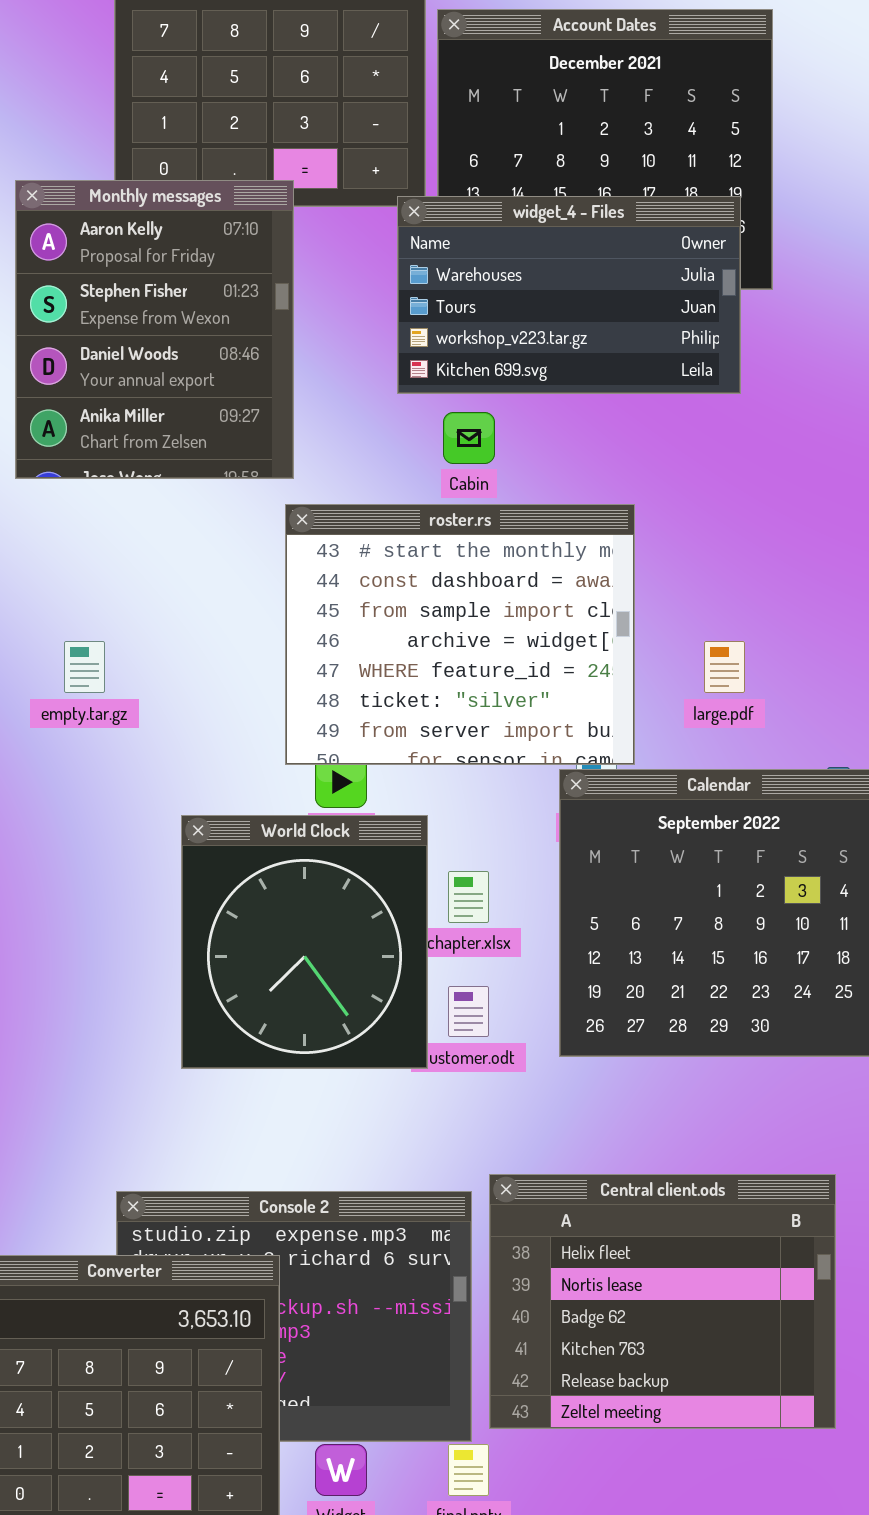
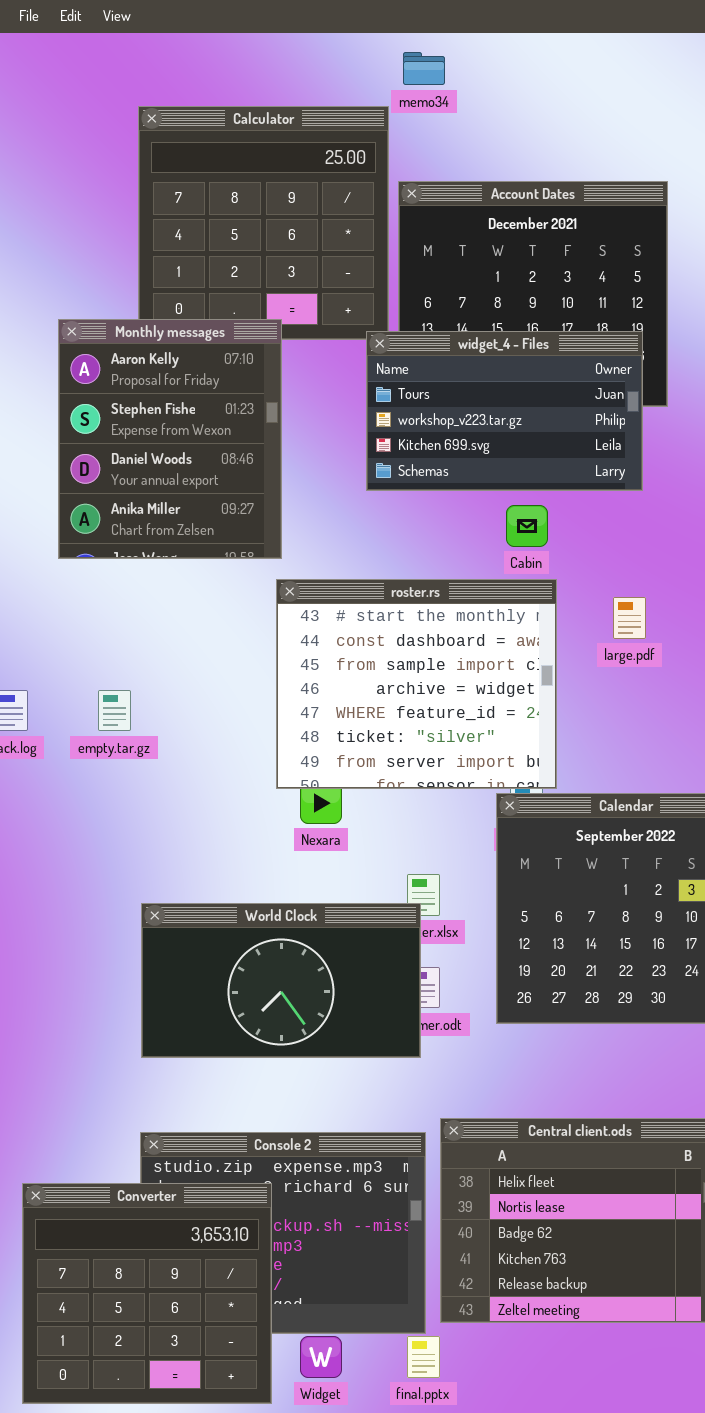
widget_4 - Files: [397,196,741,394] -> [366,331,643,491], scrolled down 1 row
Cabin: [443,412,495,464] -> [506,505,548,547], moved
large.pdf: [704,641,745,693] -> [613,597,646,639], moved
World Clock: [181,815,428,1069] -> [141,903,421,1058], moved, resized

